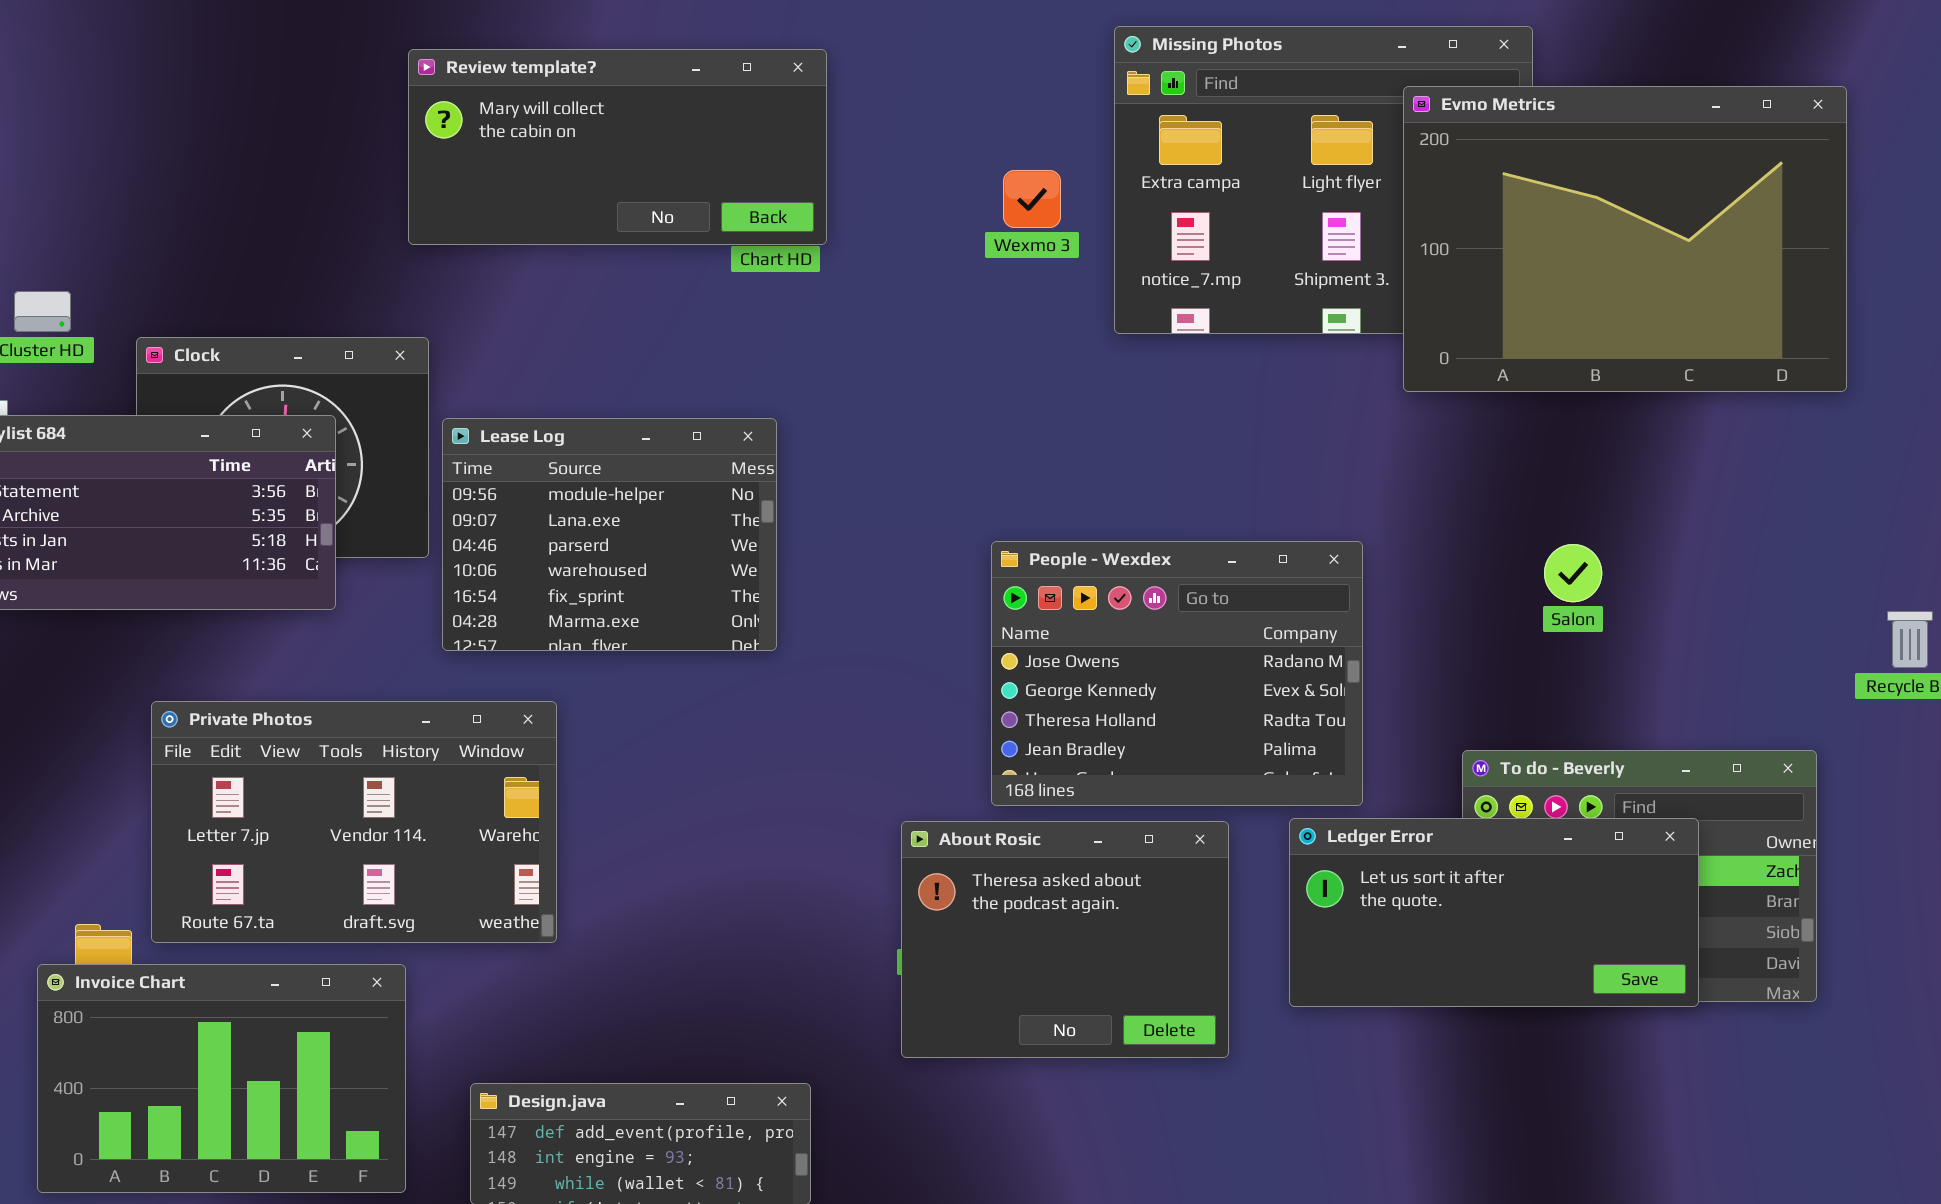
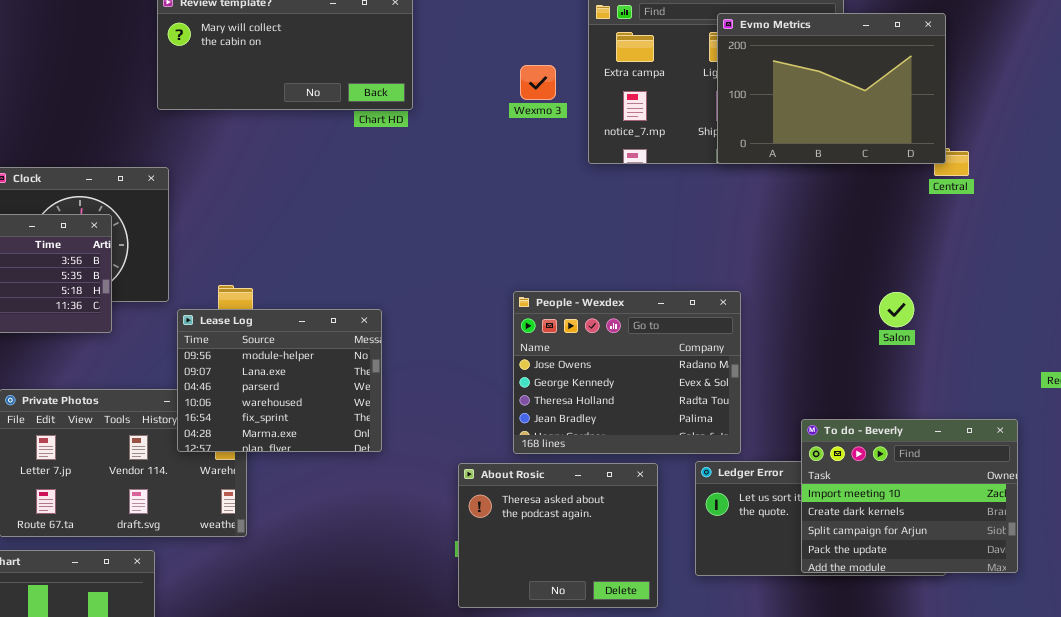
Evmo Metrics: [1403,86,1847,392] -> [717,13,946,164], moved, resized
Lease Log: [442,418,777,651] -> [177,309,382,452], moved
Salon: [1544,544,1602,602] -> [879,292,914,327], moved
To do - Beverly: [1462,750,1817,1002] -> [801,419,1018,573], raised

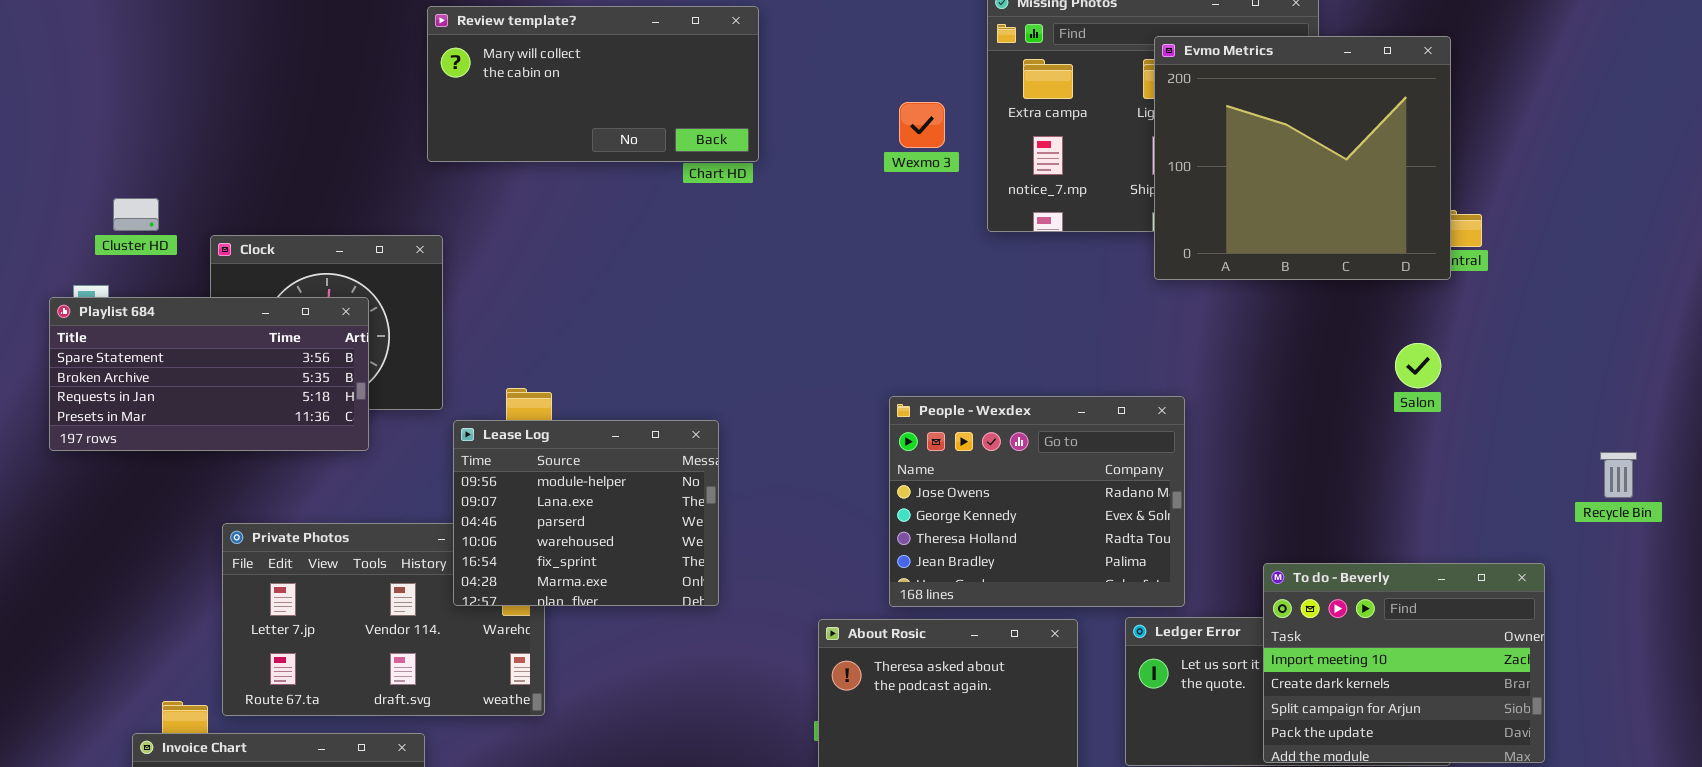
Evmo Metrics: [717,13,946,164] -> [1154,36,1451,280], resized
Salon: [879,292,914,327] -> [1395,343,1441,388], moved

